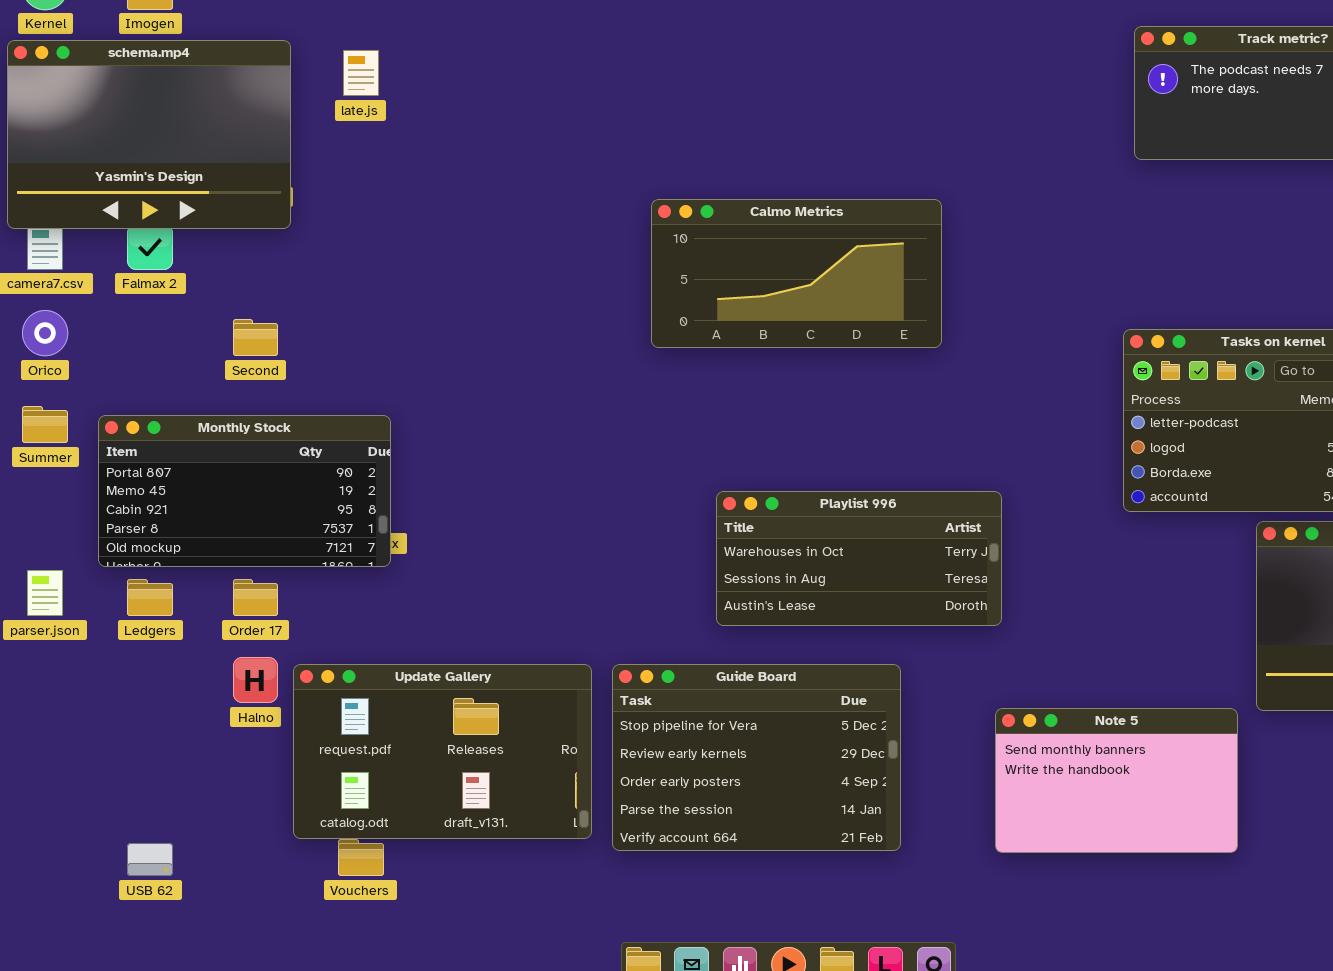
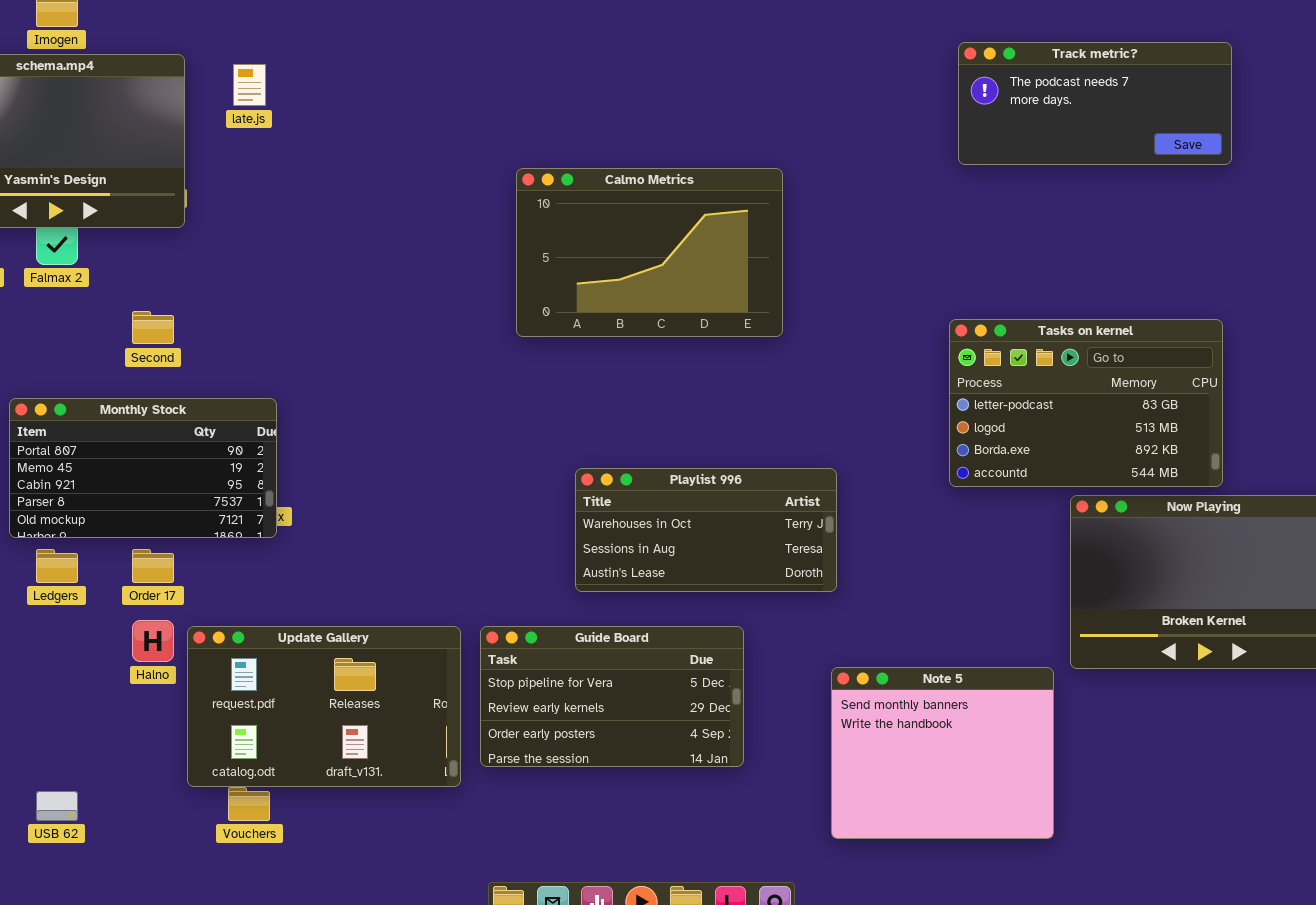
Calmo Metrics: [651,199,942,348] -> [516,168,783,337], resized
Guide Board: [612,664,901,851] -> [480,626,744,767], resized
Note 5: [995,708,1238,853] -> [831,667,1054,839], resized

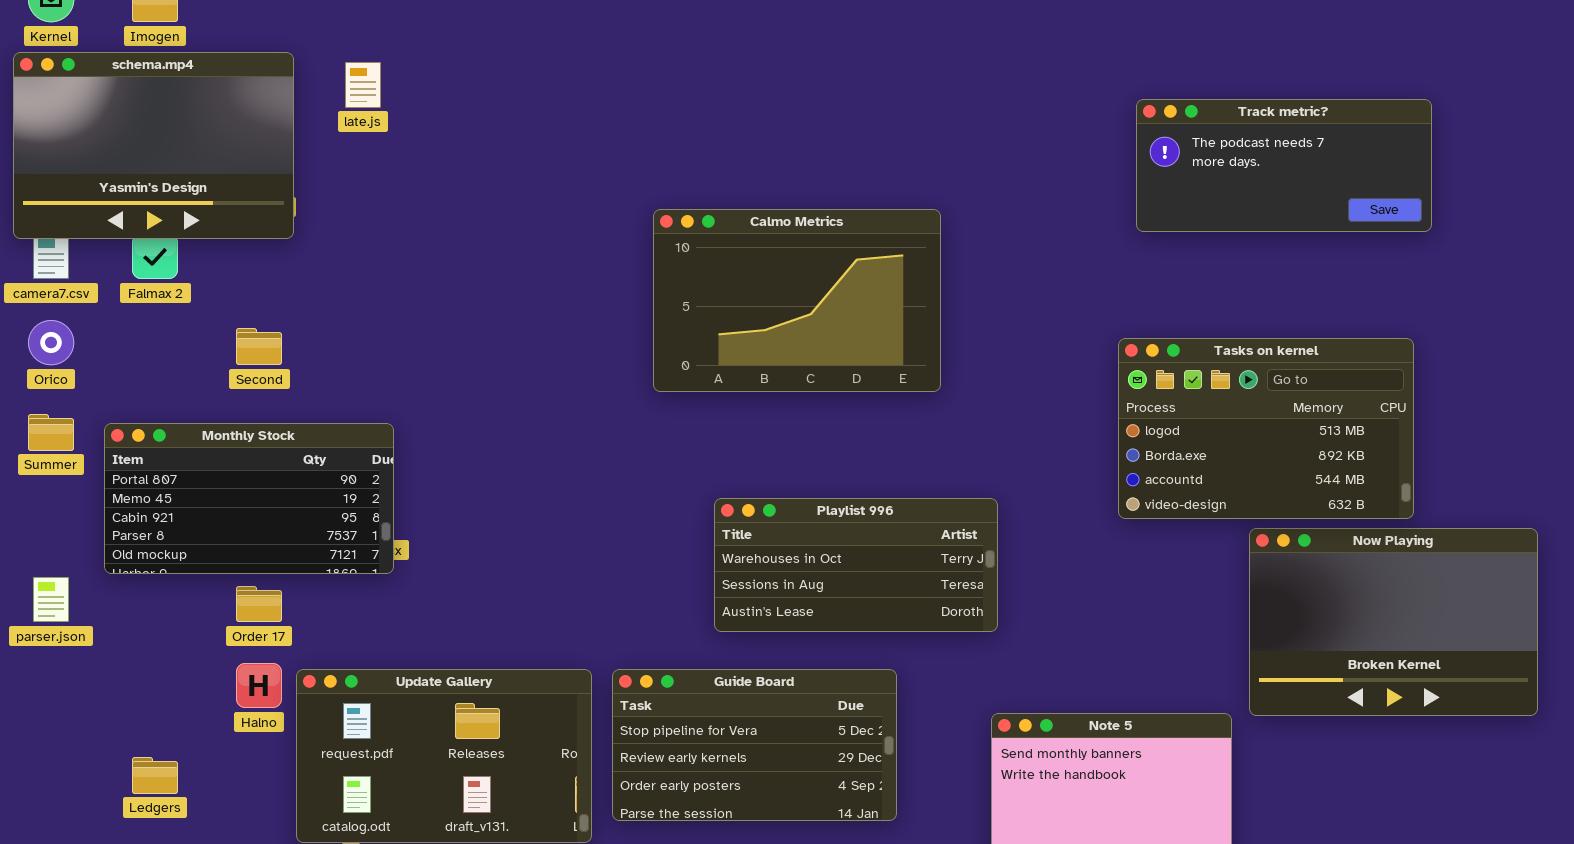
Track metric?: [958,42,1232,165] -> [1136,99,1432,232], moved
Calmo Metrics: [516,168,783,337] -> [653,209,941,392], moved
Tasks on kernel: [949,319,1223,487] -> [1118,338,1414,519], scrolled down 1 row
Ledgers: [36,549,78,583] -> [132,757,178,794], moved

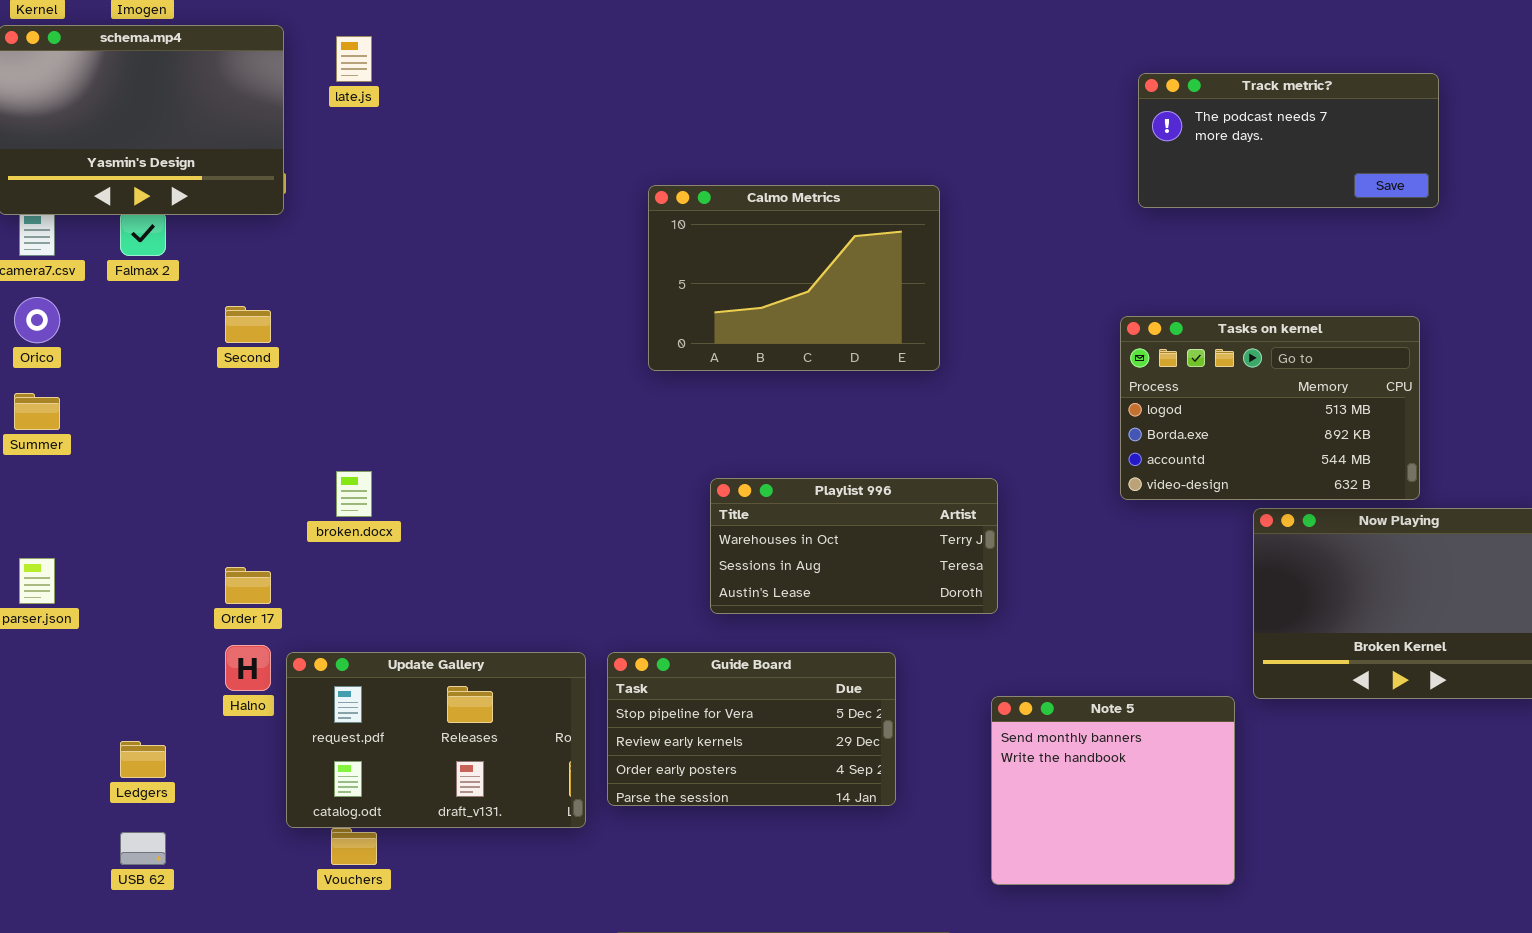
Monthly Stock: [104,423,394,574] -> none, closed

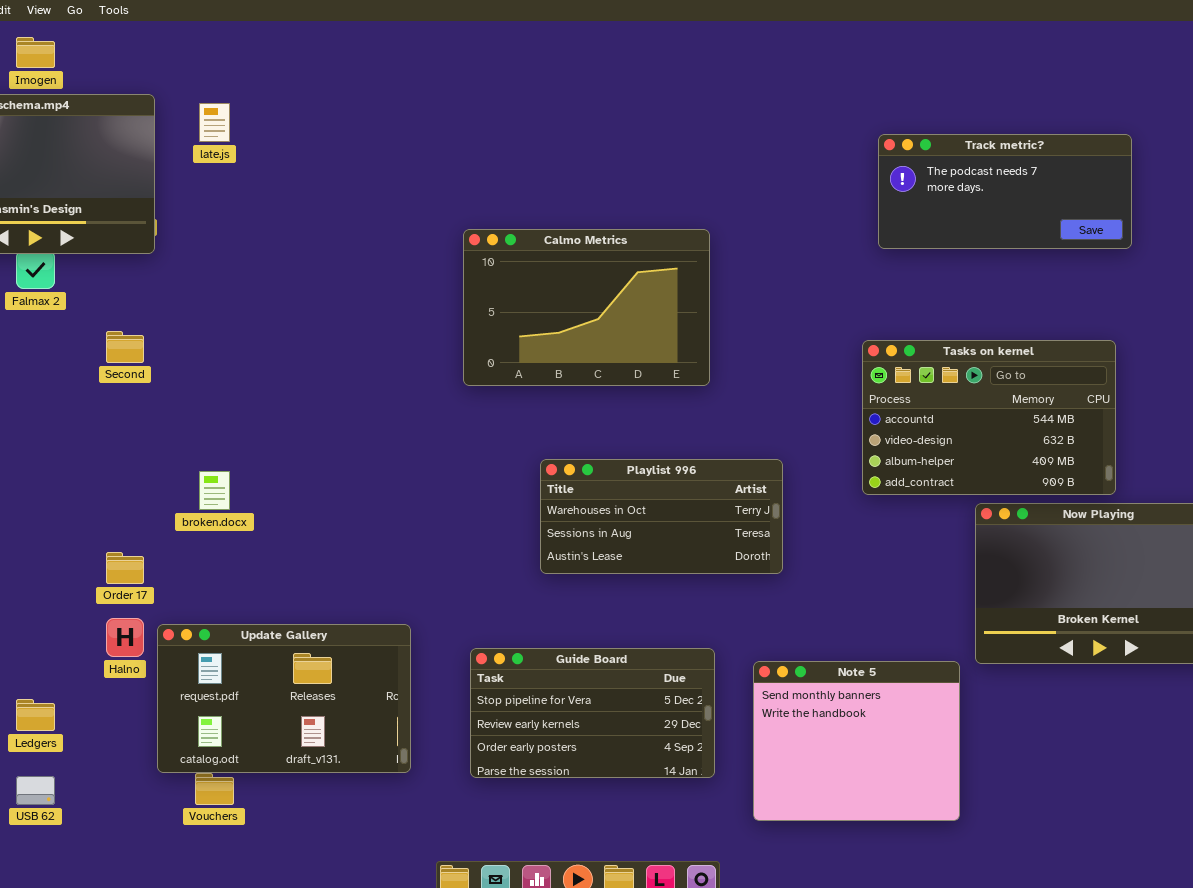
Tasks on kernel: [1120,316,1420,500] -> [862,340,1116,495], scrolled down 2 rows
Playlist 996: [710,478,998,614] -> [540,459,783,574], moved
Guide Board: [607,652,896,806] -> [470,648,715,778], moved

